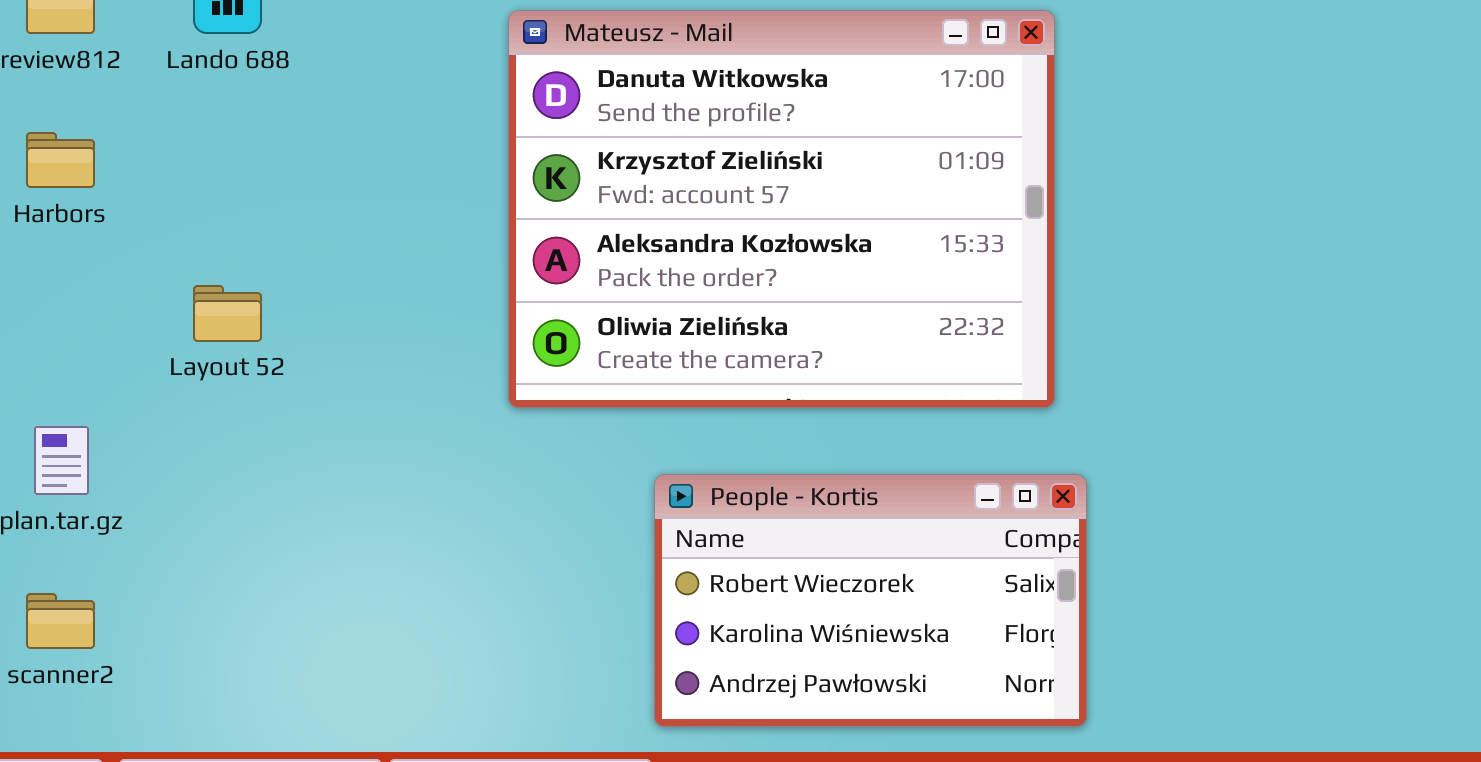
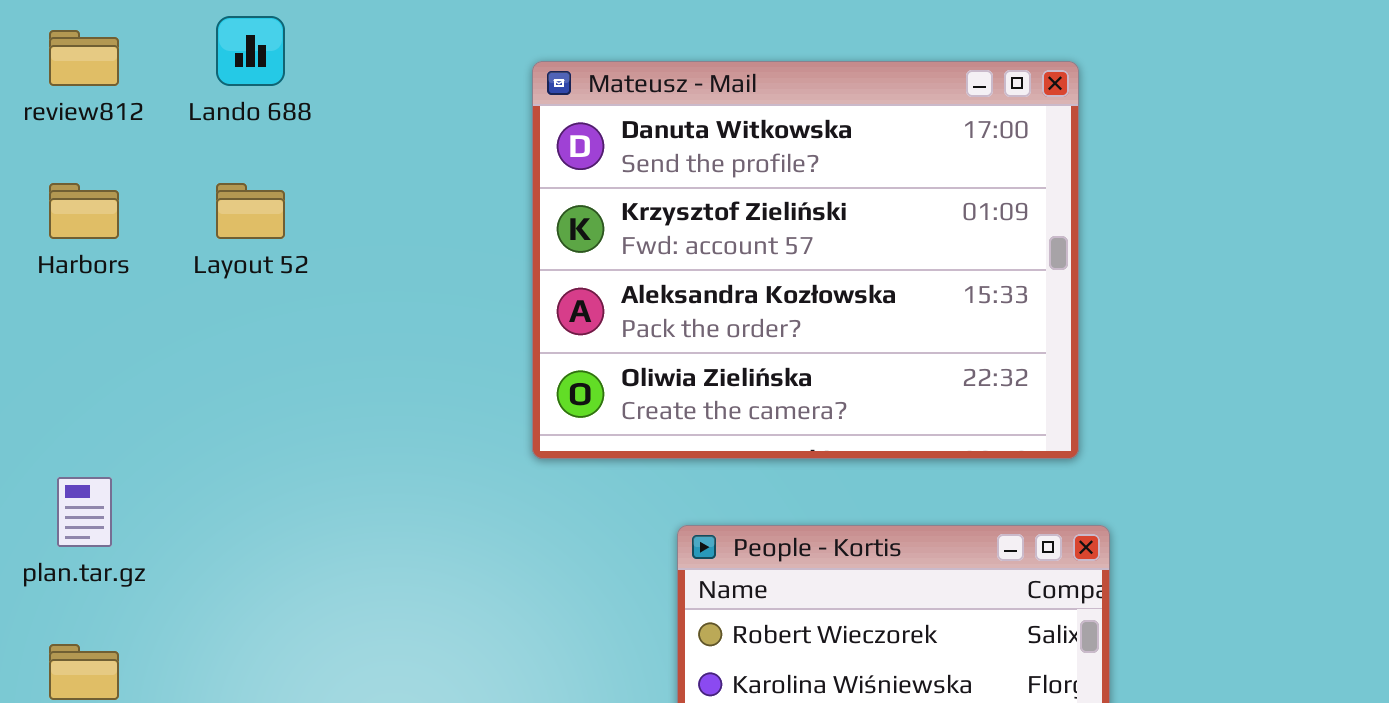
Layout 52: [193,285,262,342] -> [216,183,285,239], moved

